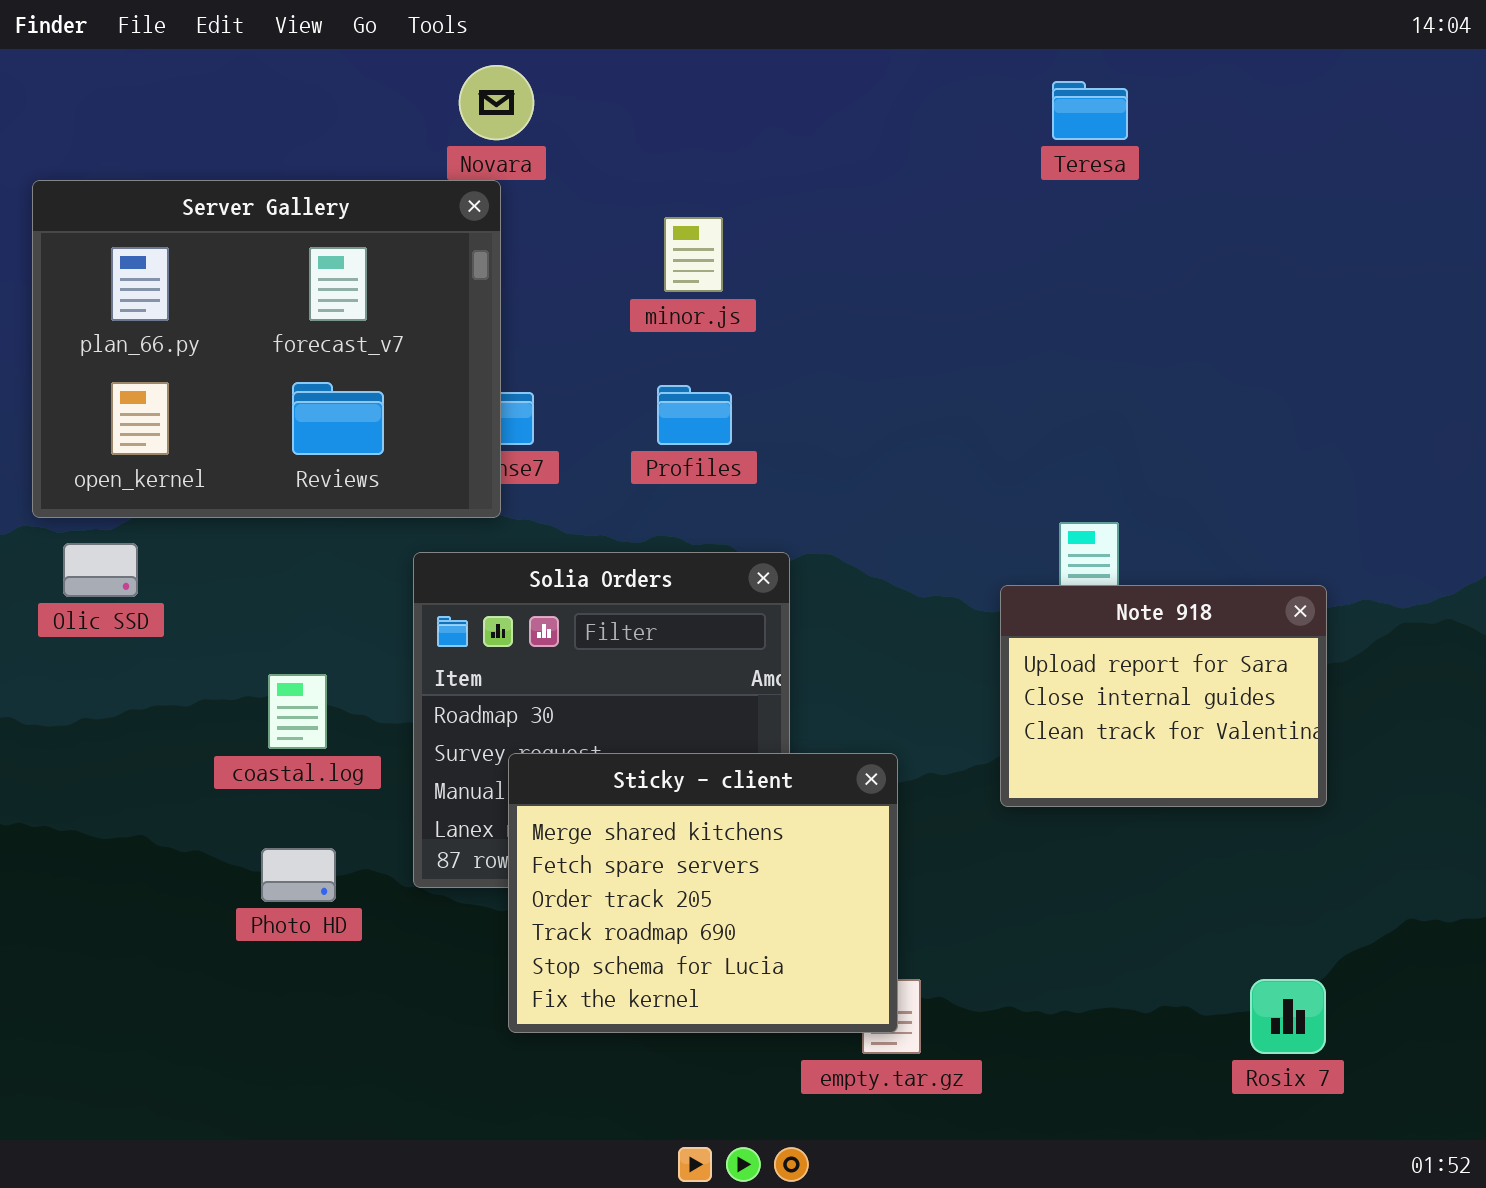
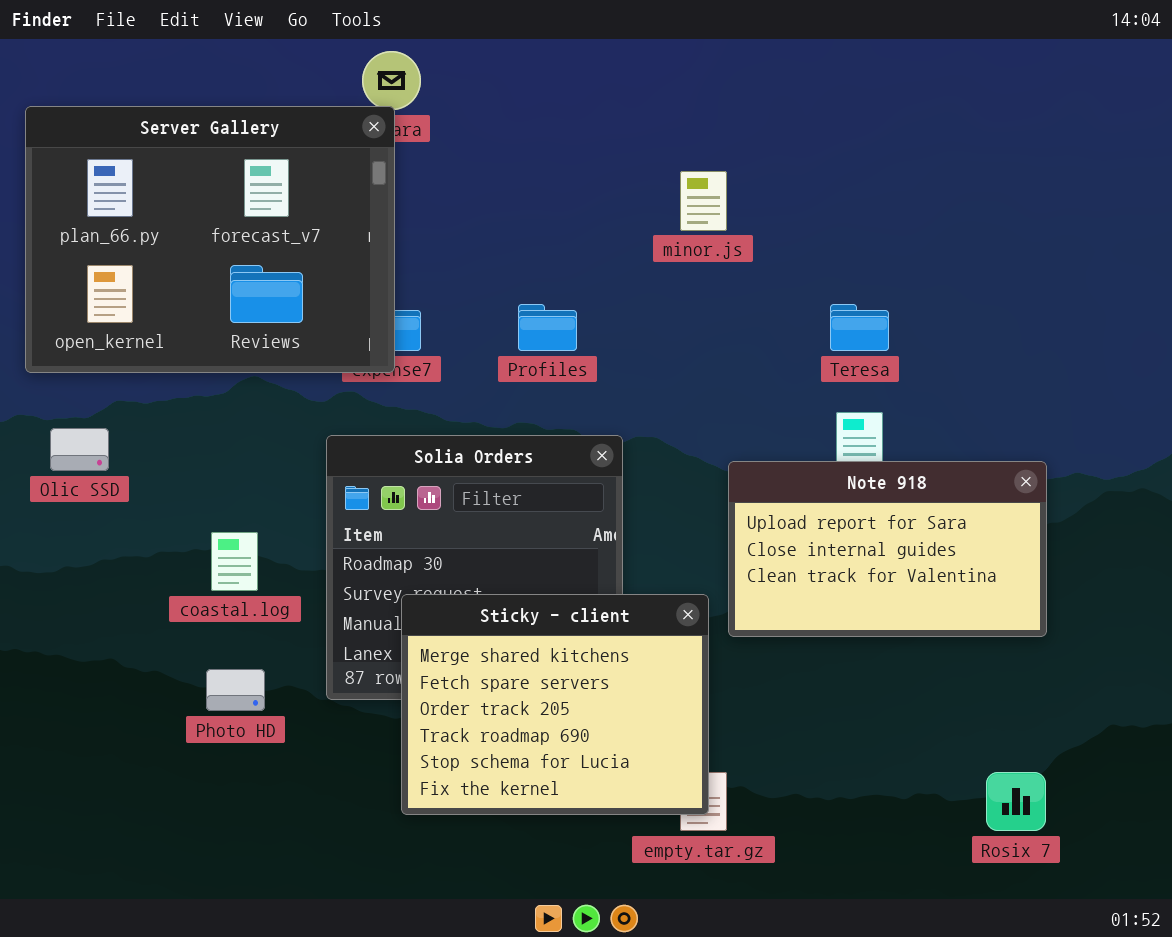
Teresa: [1052,81,1128,140] -> [830,304,889,351], moved
Server Gallery: [32,180,501,518] -> [25,106,395,373], moved
minor.js: [664,217,723,292] -> [680,171,727,231], moved
Note 918: [1000,585,1327,807] -> [728,461,1047,637], resized

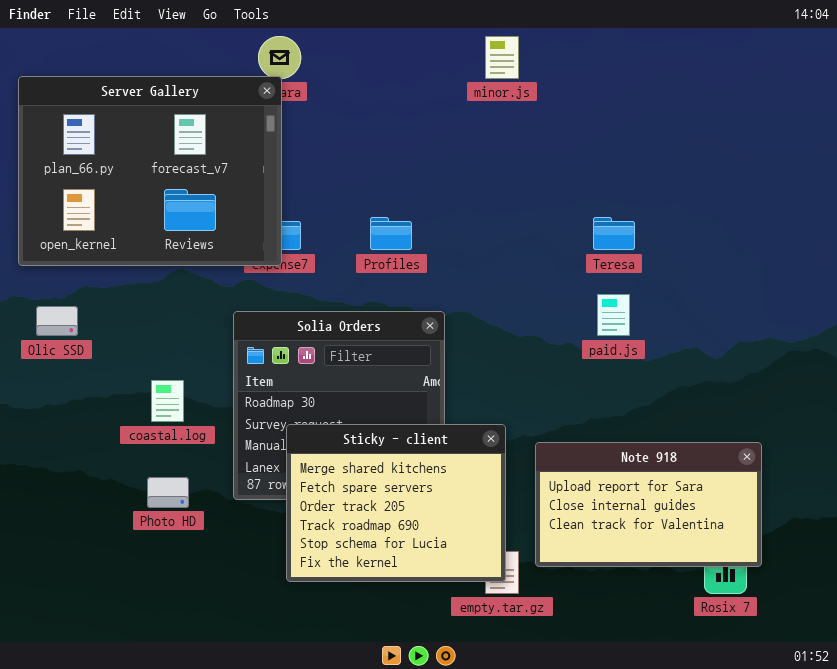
minor.js: [680,171,727,231] -> [485,36,519,79], moved
Note 918: [728,461,1047,637] -> [535,442,762,567], moved

